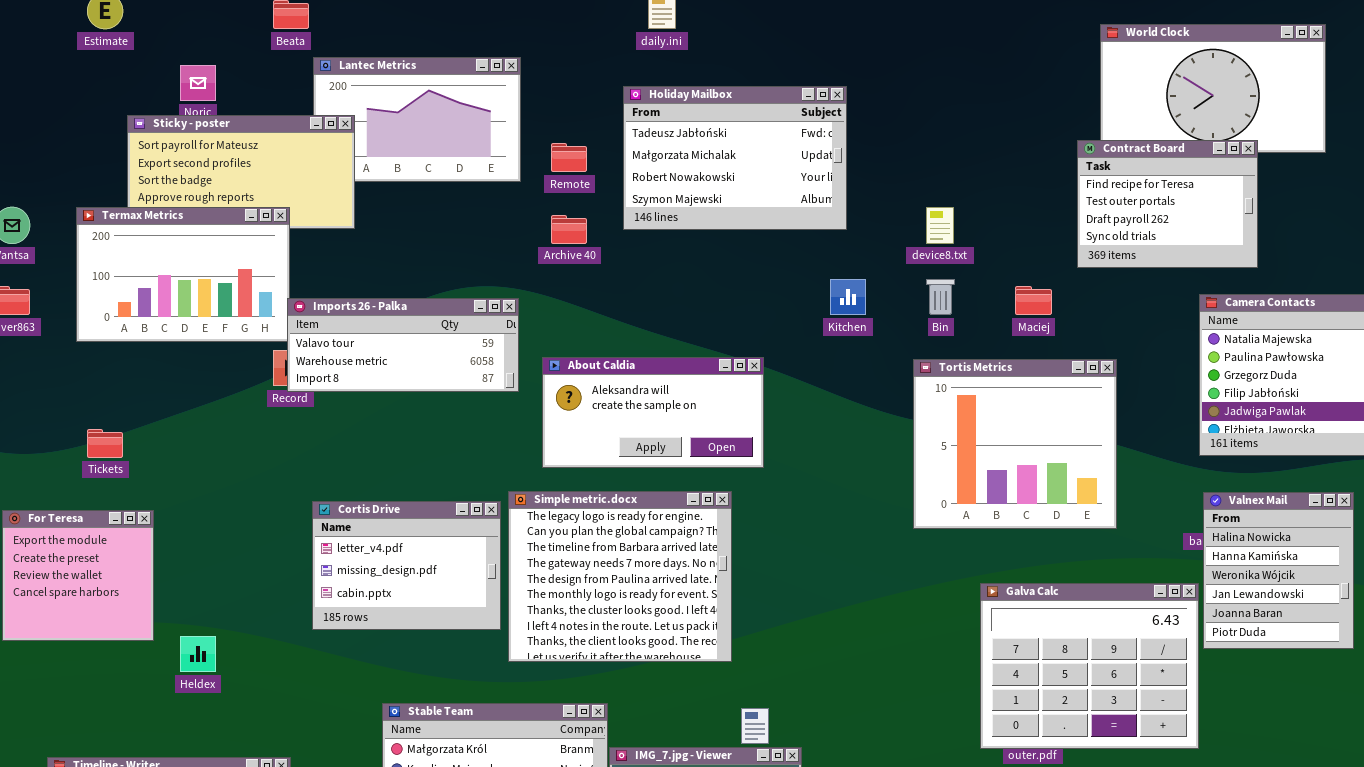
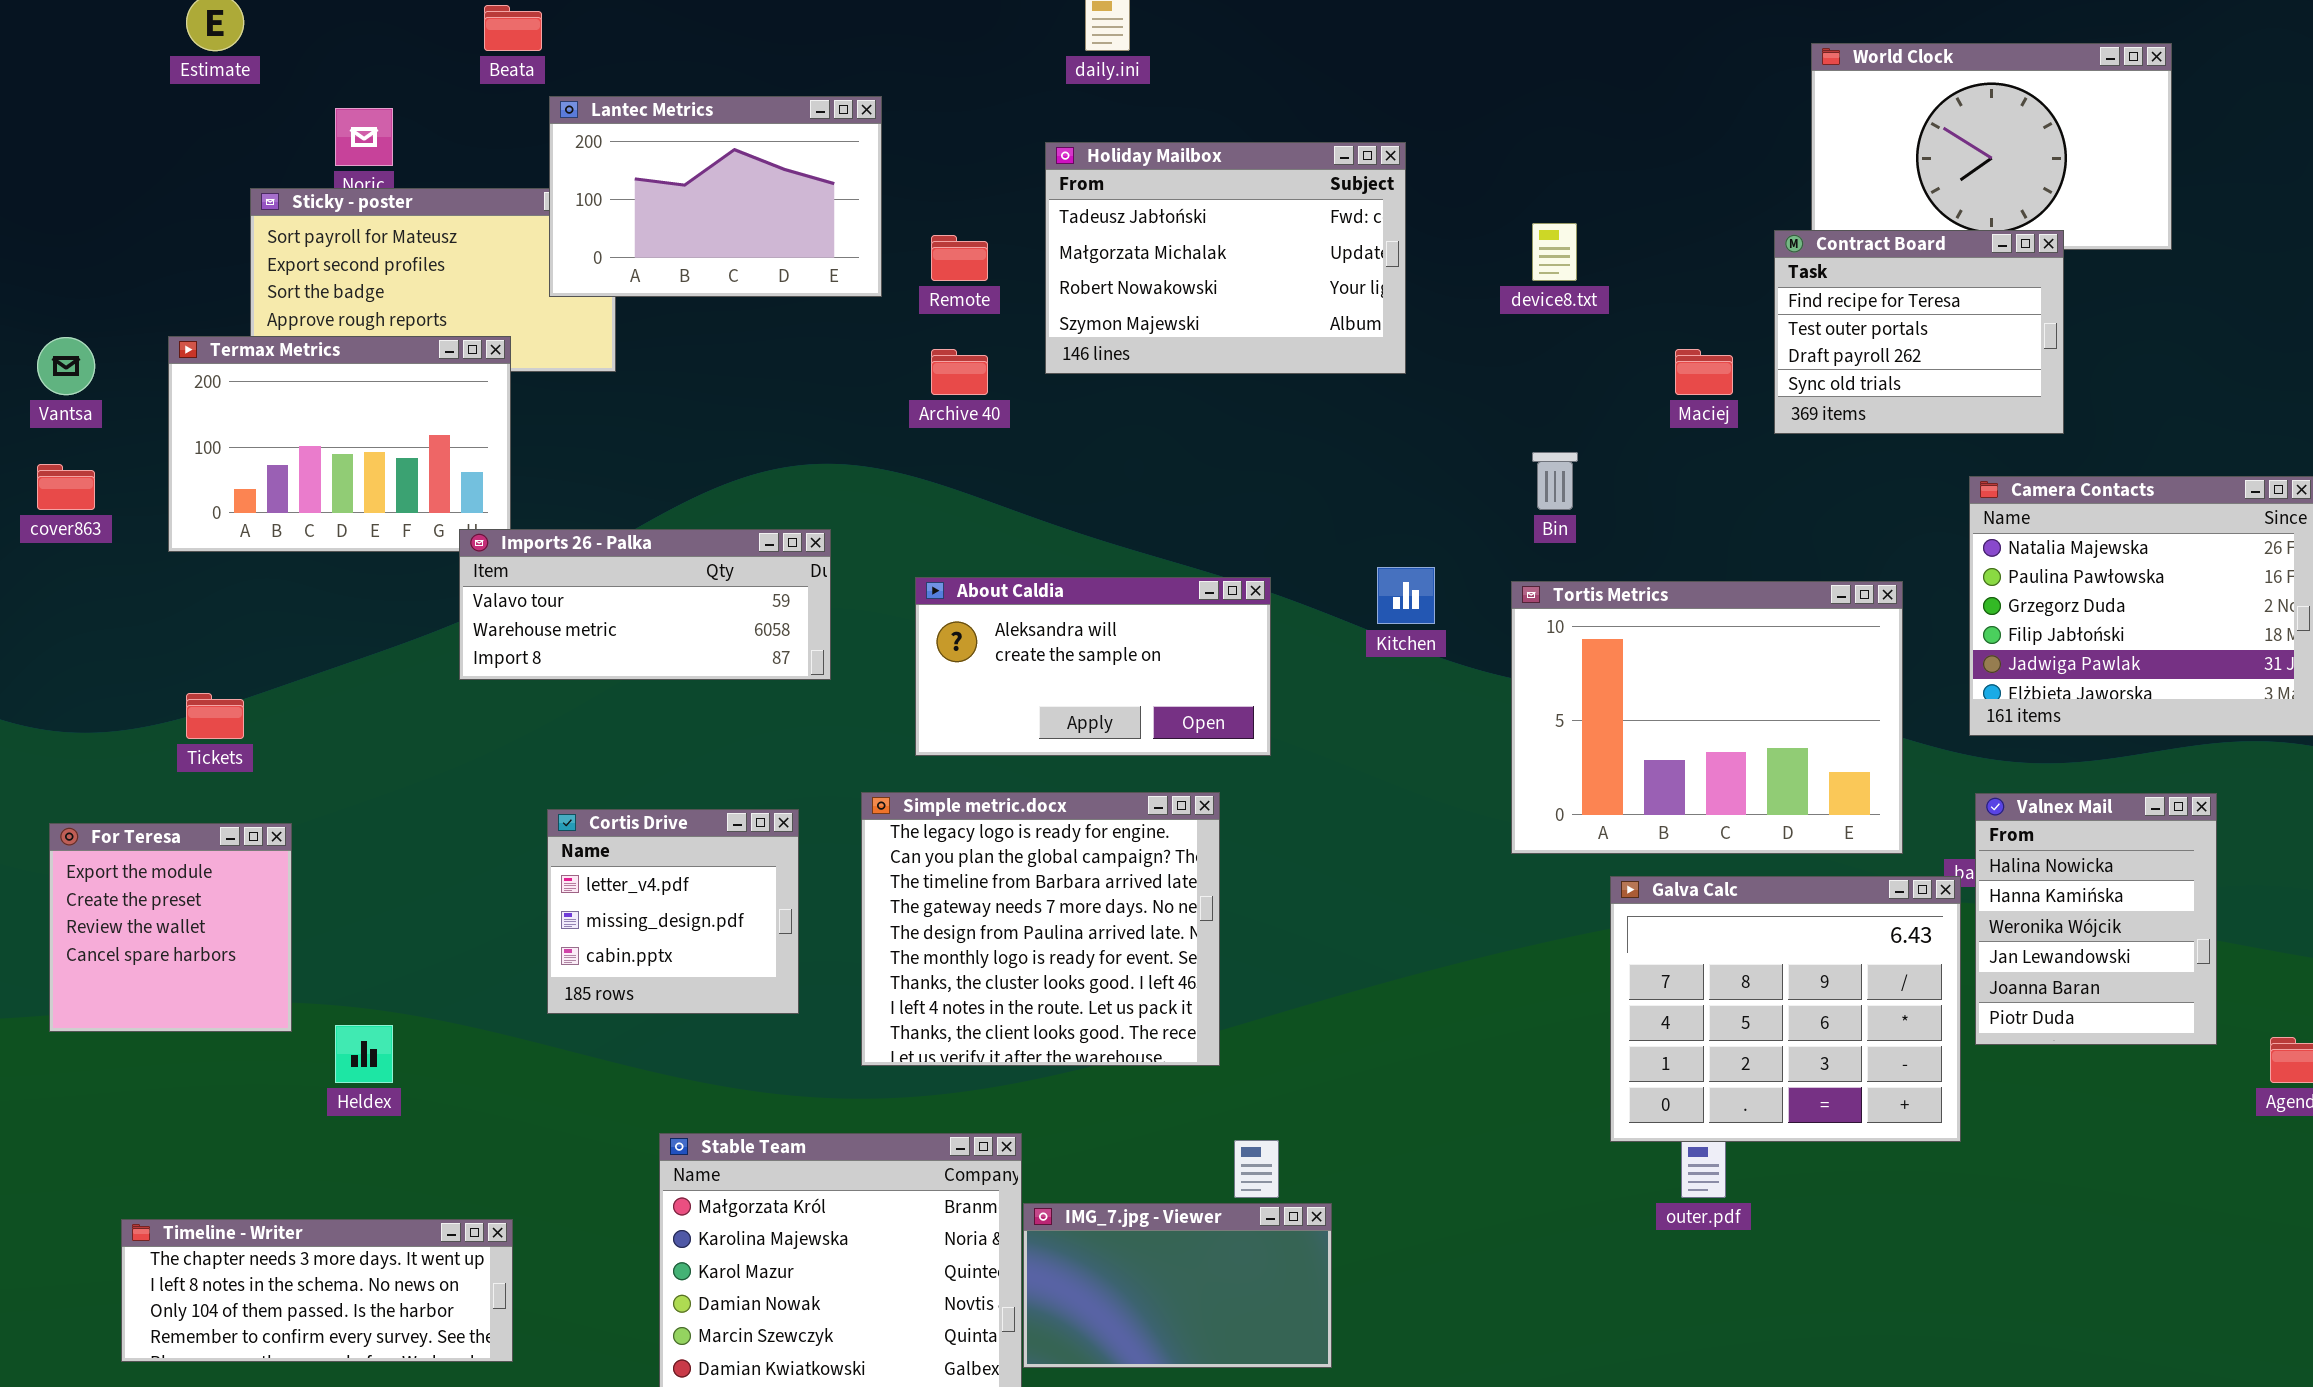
Lantec Metrics: [313,57,521,182] -> [549,96,882,297], raised
device8.txt: [926,207,954,244] -> [1532,223,1577,281], moved
Kitchen: [830,279,866,315] -> [1377,567,1435,624], moved
Maciej: [1015,286,1052,315] -> [1675,349,1733,395], moved
Imports 26 - Palka: [287,298,519,392] -> [459,529,831,680], moved
Tortis Metrics: [913,359,1117,529] -> [1511,581,1903,854], resized
Cortis Drive: [312,501,501,630] -> [547,809,799,1014], resized
Galva Calc: [980,583,1199,749] -> [1610,876,1961,1142], moved

